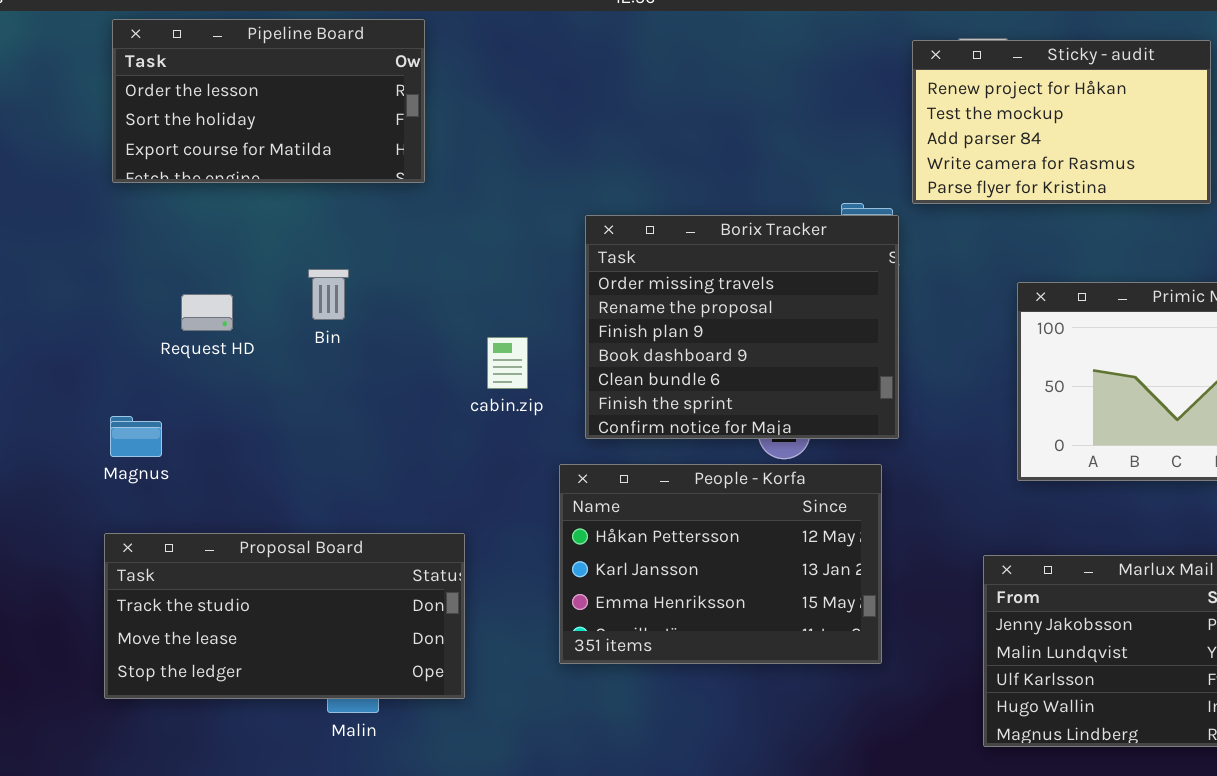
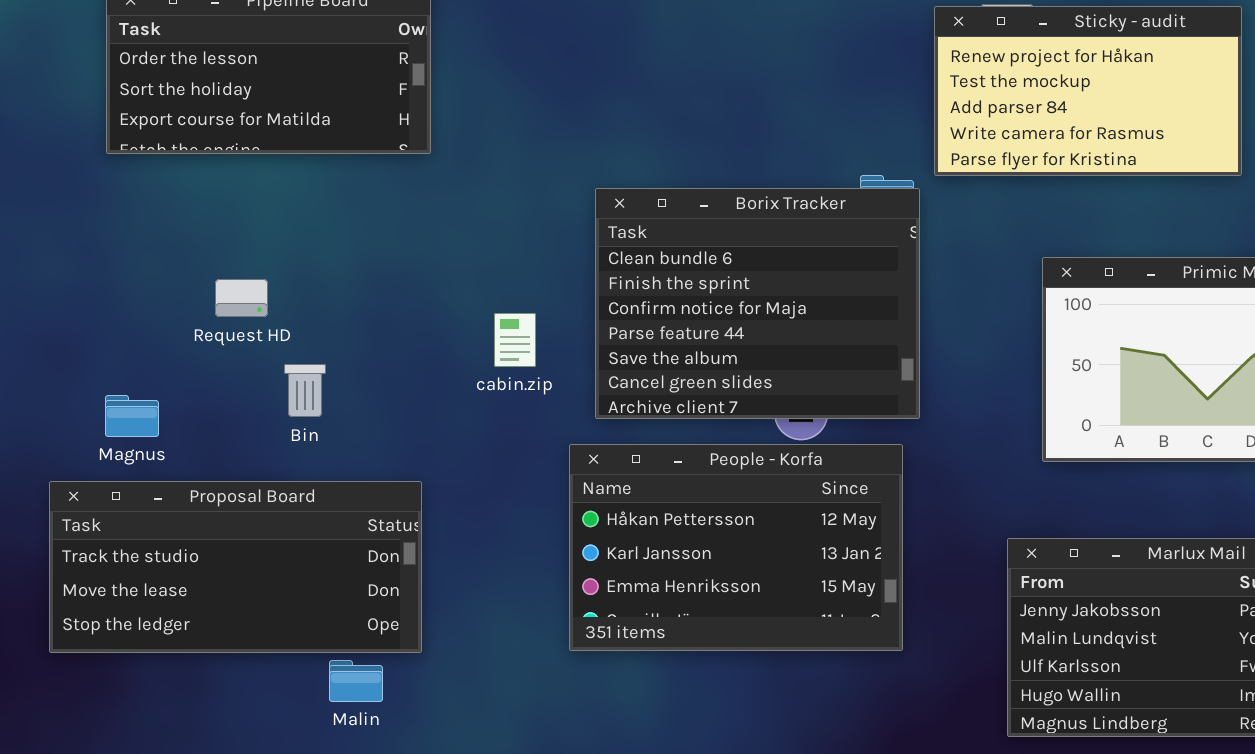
Borix Tracker: [585,215,899,439] -> [595,188,920,419], scrolled down 4 rows
Bin: [308,269,349,320] -> [284,364,326,417], moved
Request HD: [181,294,233,331] -> [215,279,268,317], moved
Proposal Board: [104,533,465,699] -> [49,481,422,653], moved

